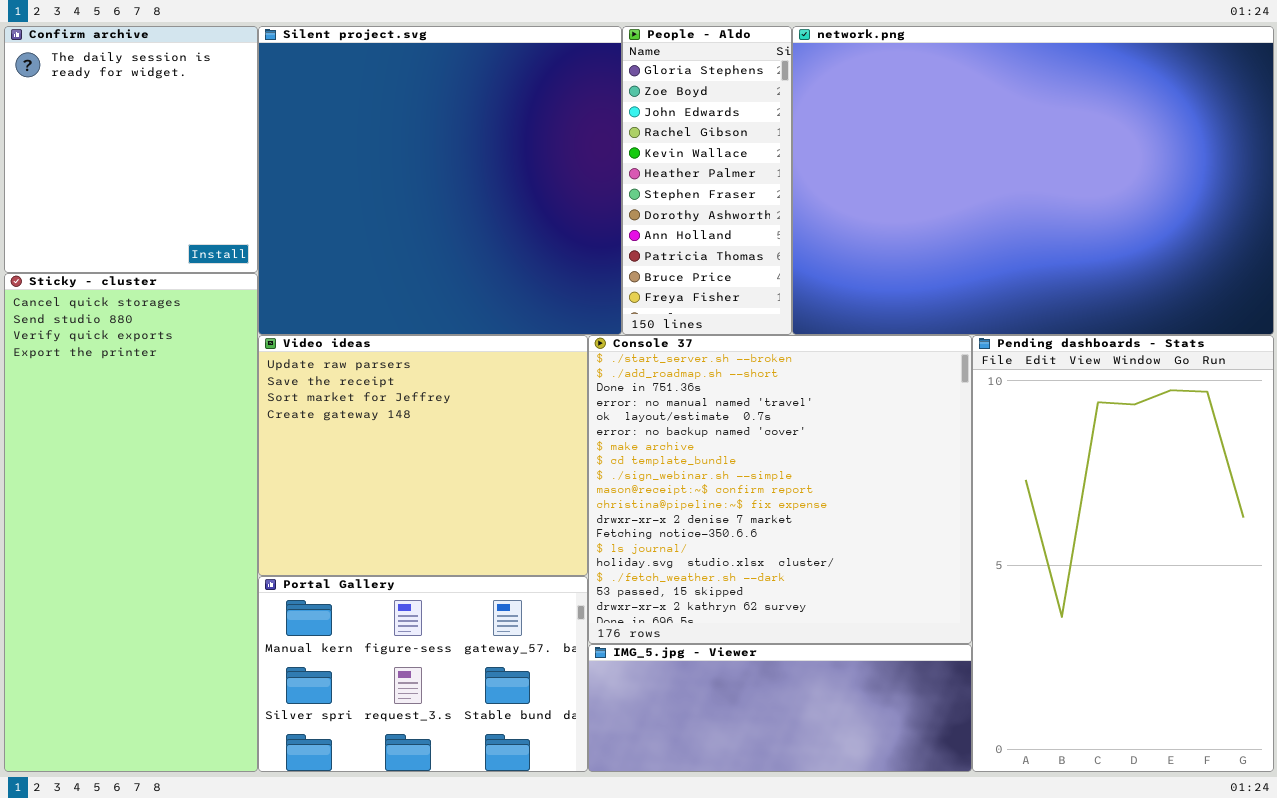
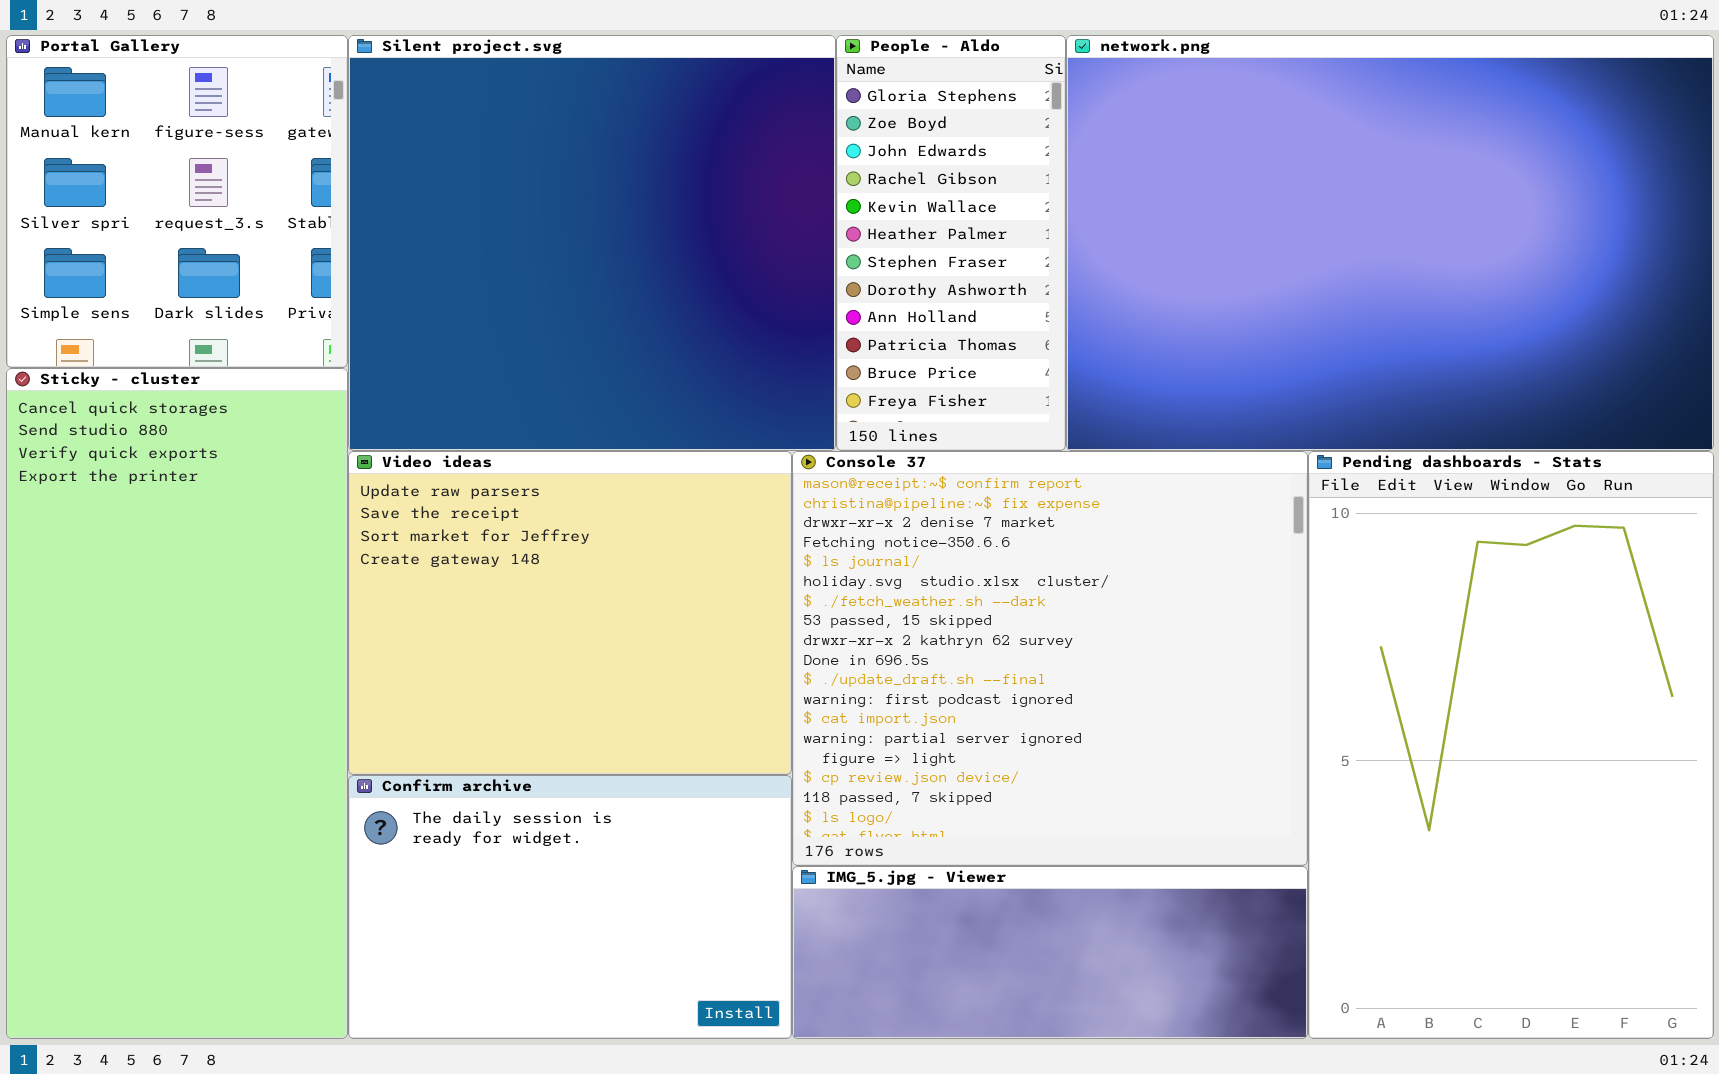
Confirm archive: [4,26,258,273] -> [348,775,792,1039], moved, resized
Console 37: [588,335,972,644] -> [792,451,1308,866], scrolled down 9 rows
Portal Gallery: [258,576,588,772] -> [6,35,348,368], moved, resized

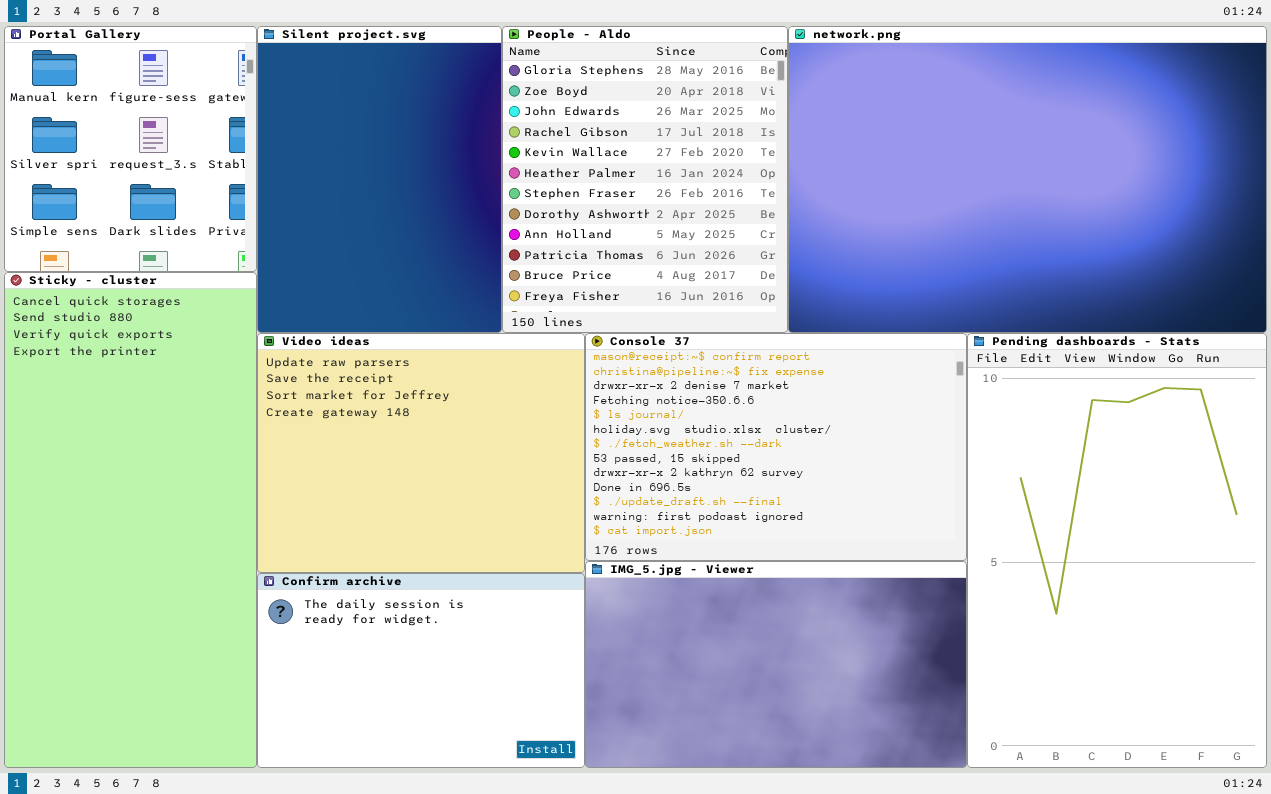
Silent project.svg: [348,35,836,451] -> [257,26,502,333], resized
People - Aldo: [836,35,1066,451] -> [502,26,788,333], resized
Console 37: [792,451,1308,866] -> [585,333,967,561], resized
IMG_5.jpg - Viewer: [792,866,1308,1039] -> [585,561,967,768], resized

